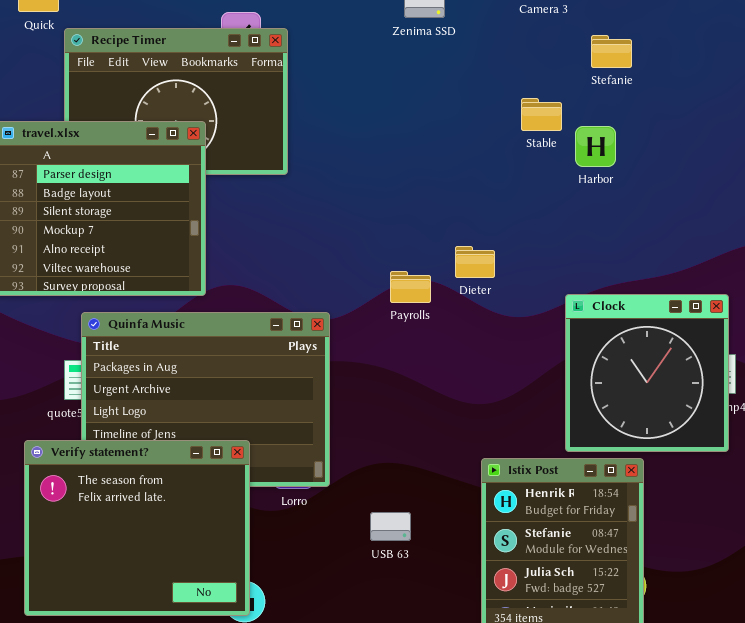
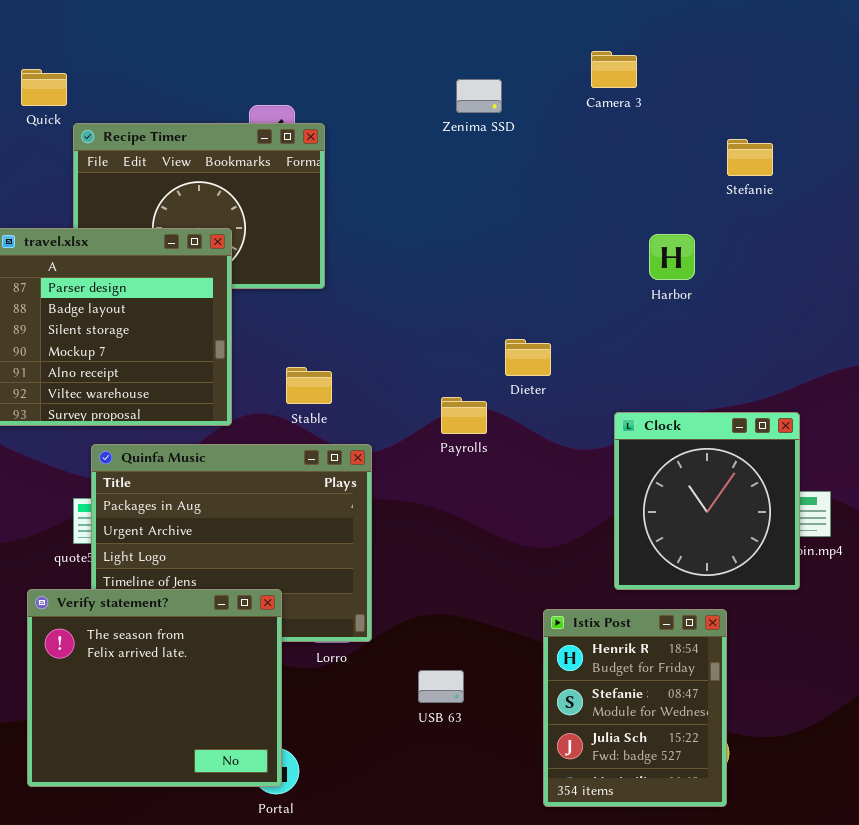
Stefanie: [591,35,632,68] -> [727,139,773,176], moved
Stable: [521,98,562,131] -> [286,367,332,404], moved
Dieter: [455,246,495,278] -> [505,339,551,376], moved
Clock: [565,294,729,452] -> [614,412,800,590], moved

